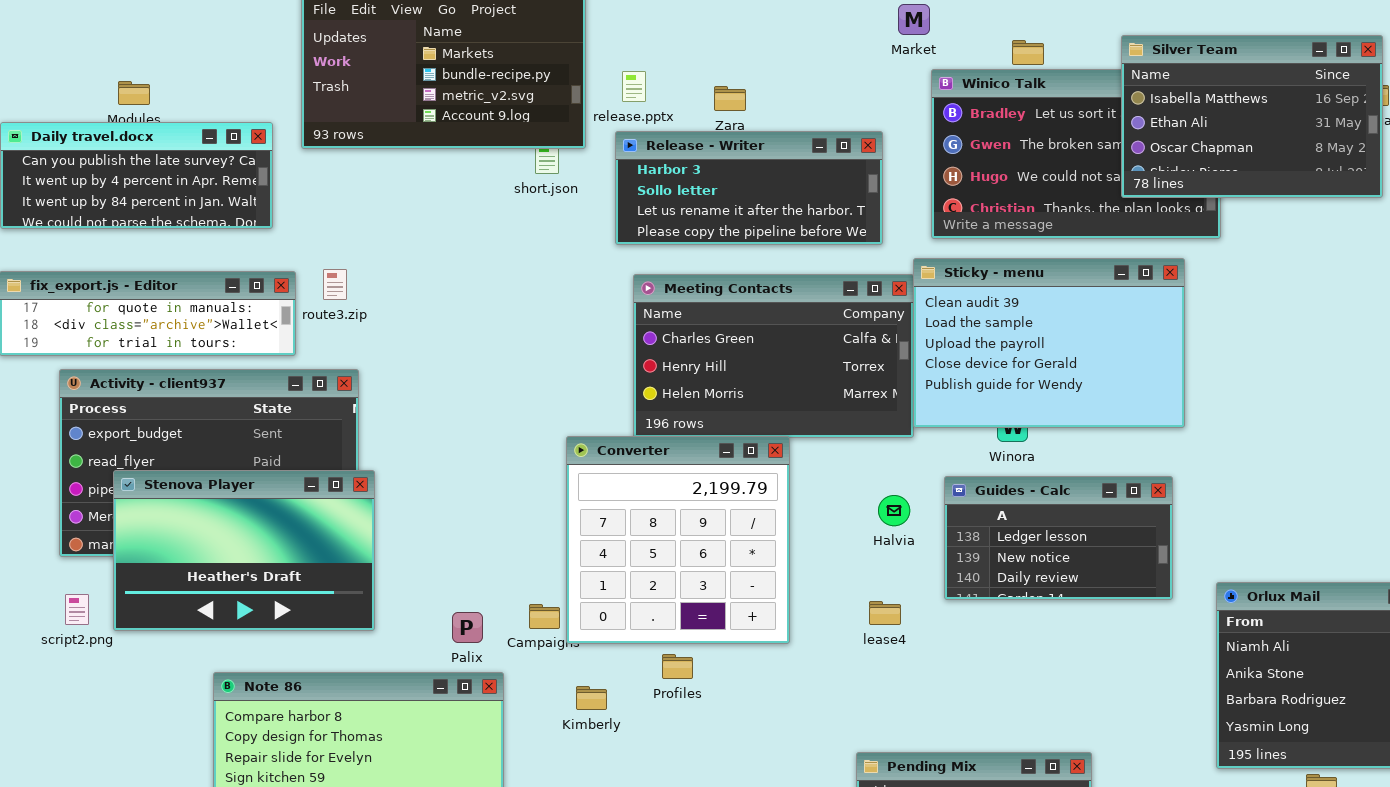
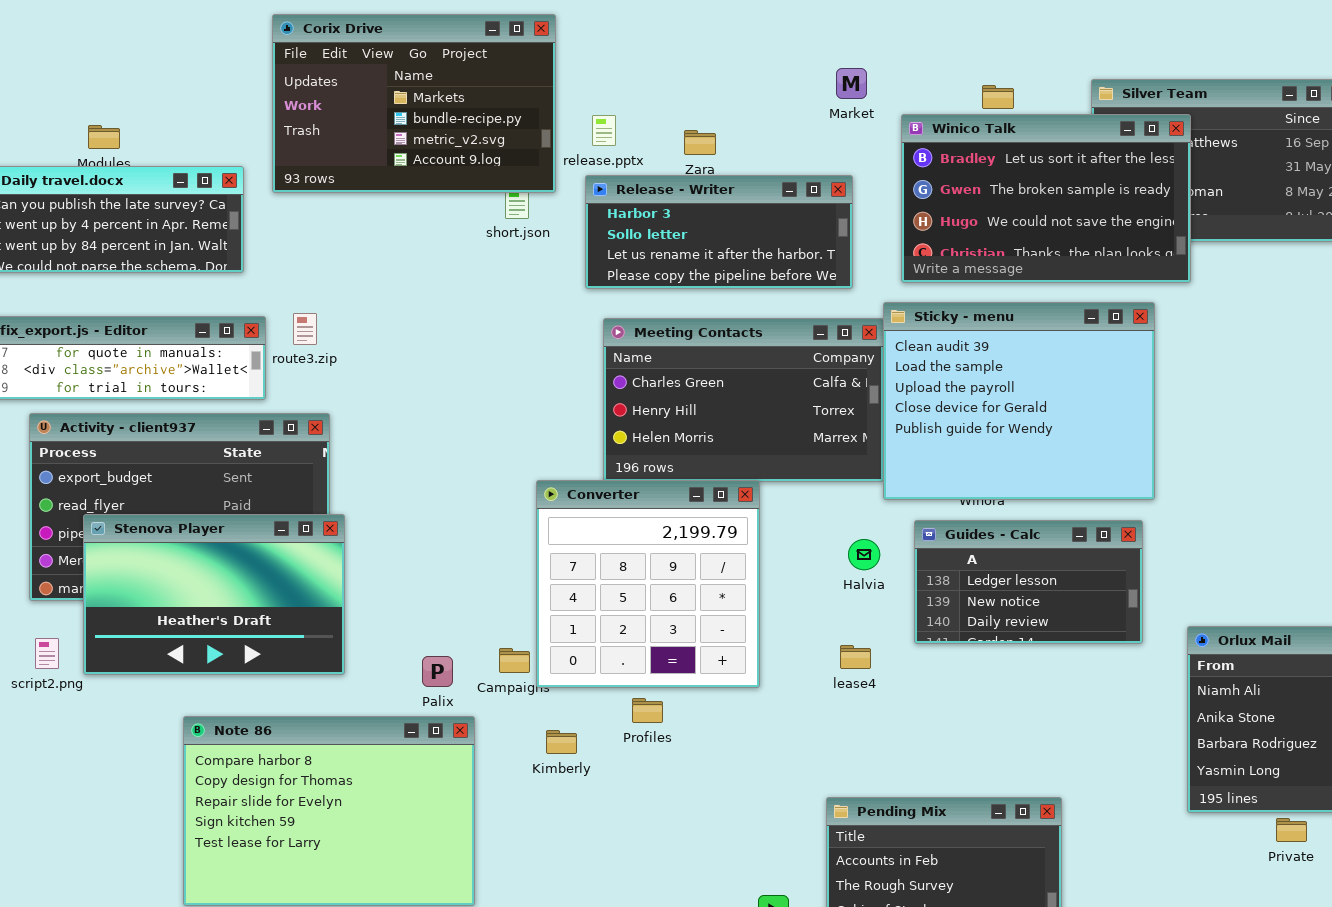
Market: [898,4,930,35] -> [836,68,867,99], moved
Winico Talk: [931,69,1221,239] -> [901,114,1191,283], raised
Sticky - menu: [913,258,1185,428] -> [883,302,1155,500], resized

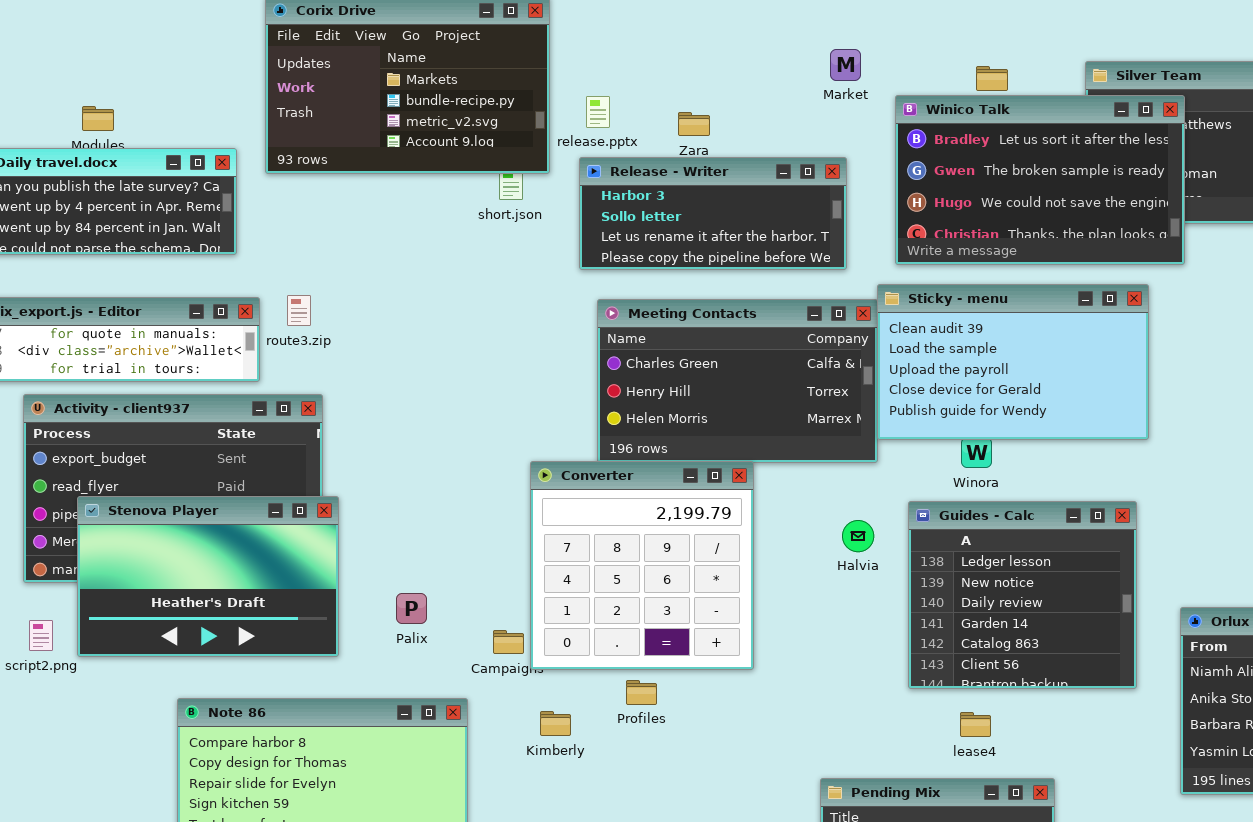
Sticky - menu: [883,302,1155,500] -> [877,284,1149,440], resized
Guides - Calc: [914,520,1143,644] -> [908,501,1137,689], resized
lease4: [840,645,871,669] -> [960,712,991,737], moved
Palix: [422,656,453,687] -> [396,593,427,624], moved

